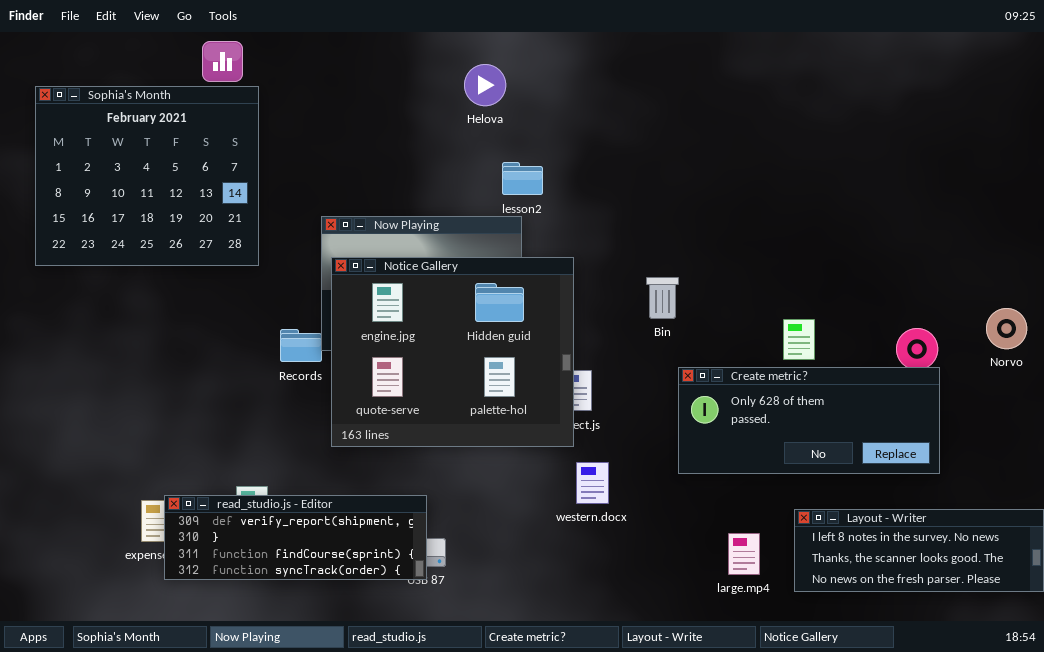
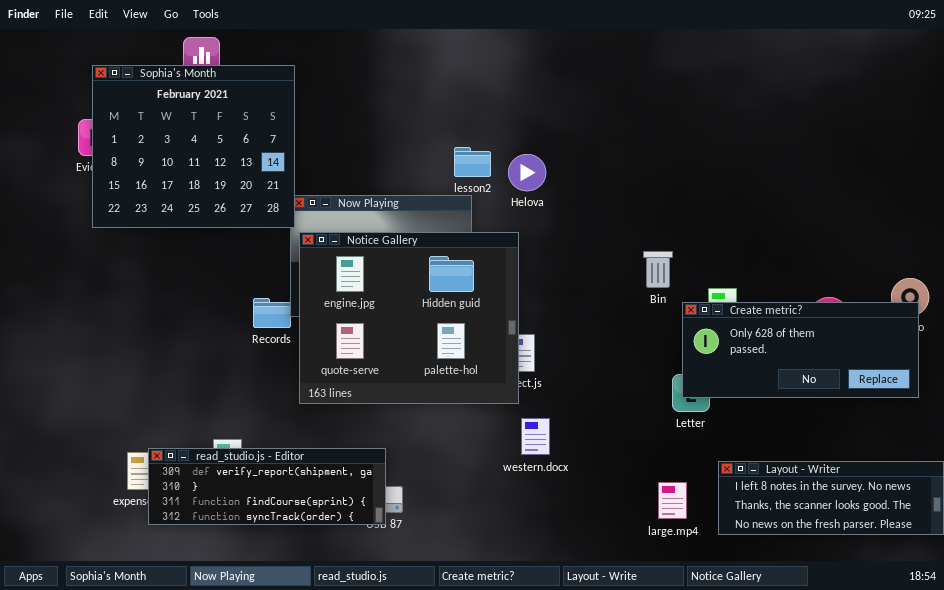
Helova: [464,64,506,106] -> [508,154,546,191], moved
Sophia's Month: [35,86,259,266] -> [92,65,295,228], moved
Bin: [646,277,679,319] -> [643,251,673,288], moved
Create metric?: [678,367,940,474] -> [682,302,919,398], moved

